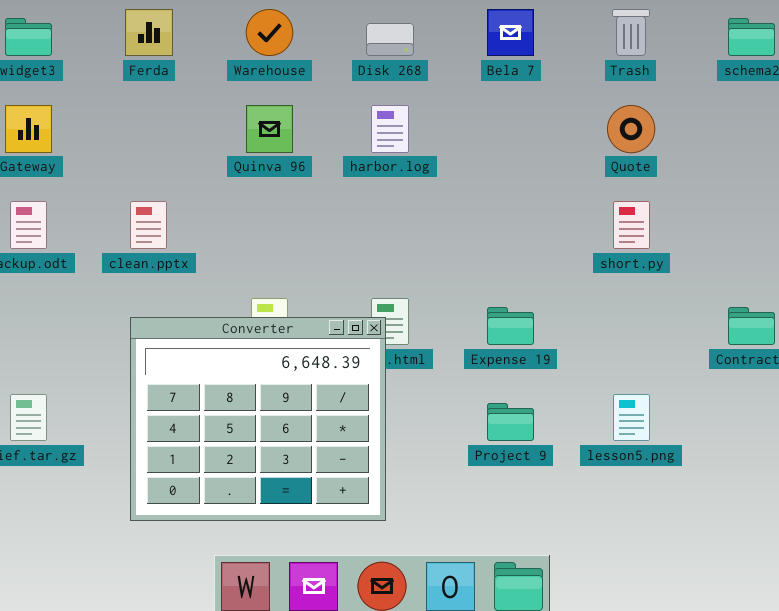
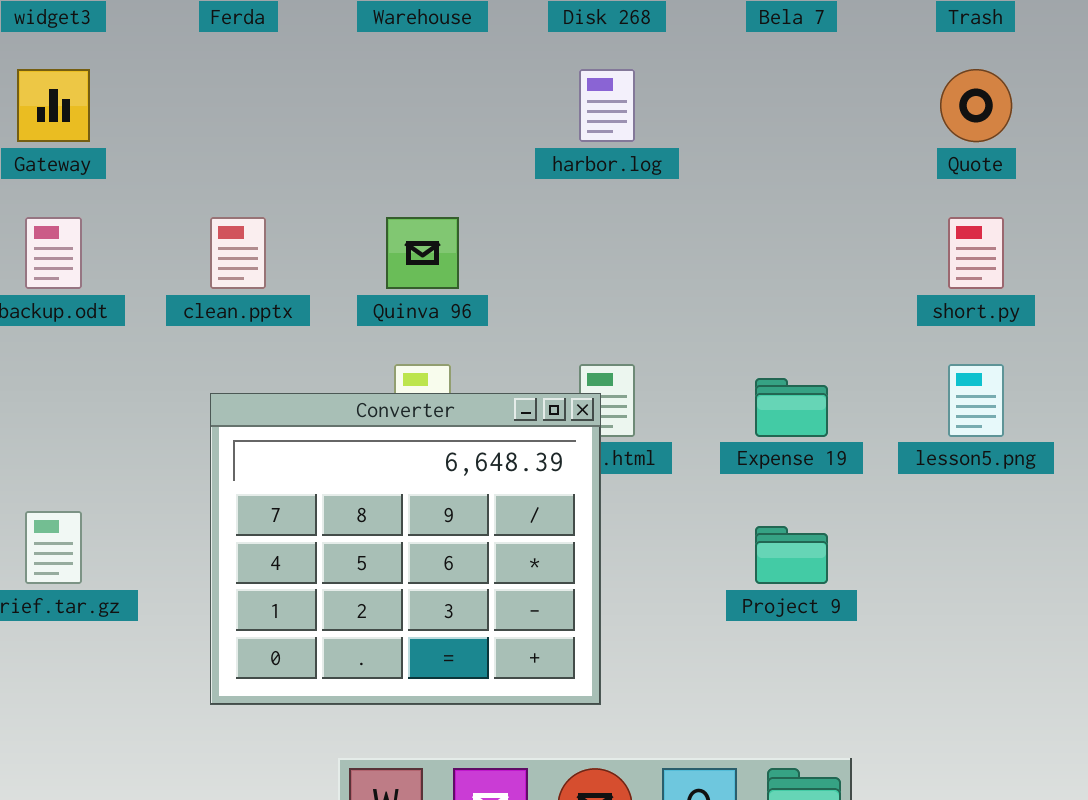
Quinva 96: [246,105,293,153] -> [386,217,459,289], moved
lesson5.png: [613,394,650,441] -> [948,364,1004,437], moved

